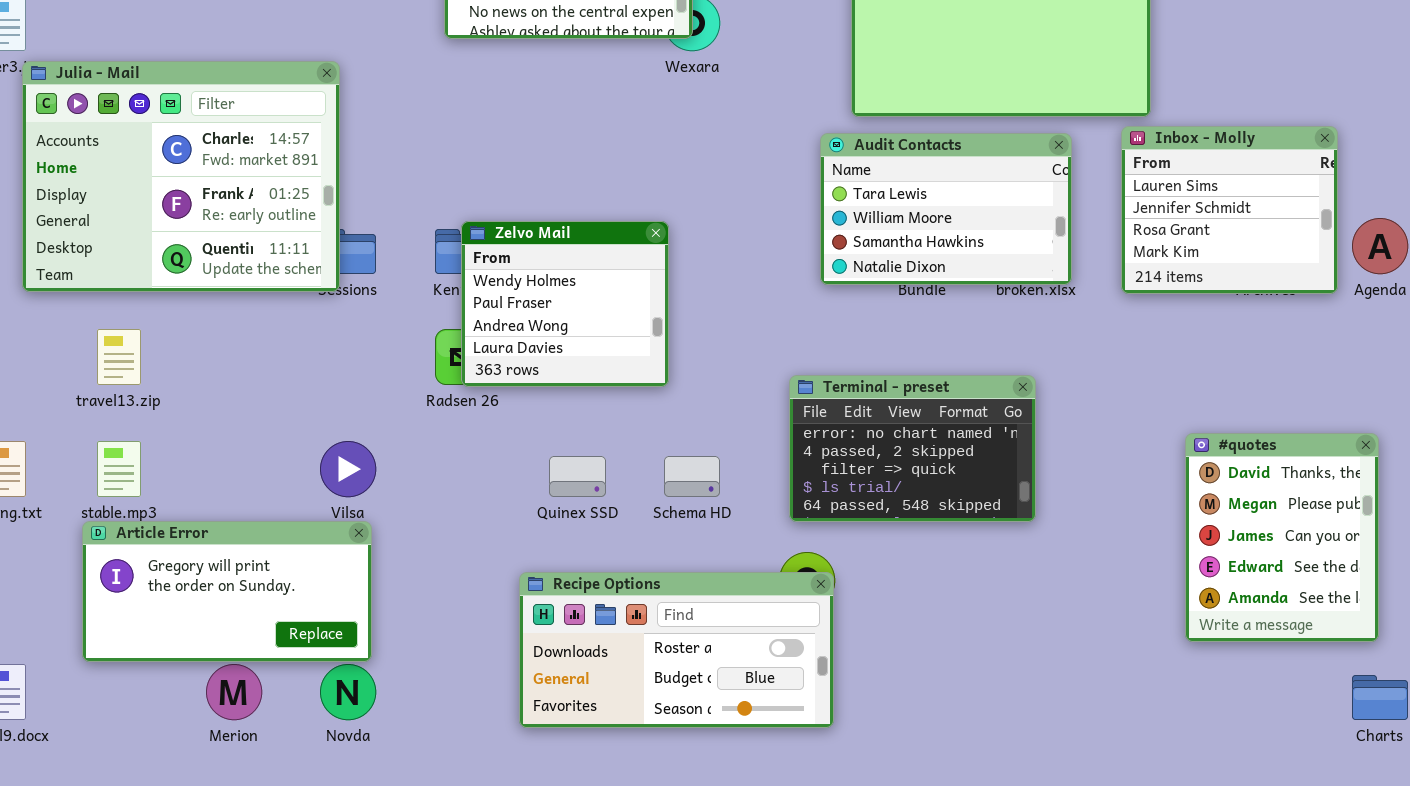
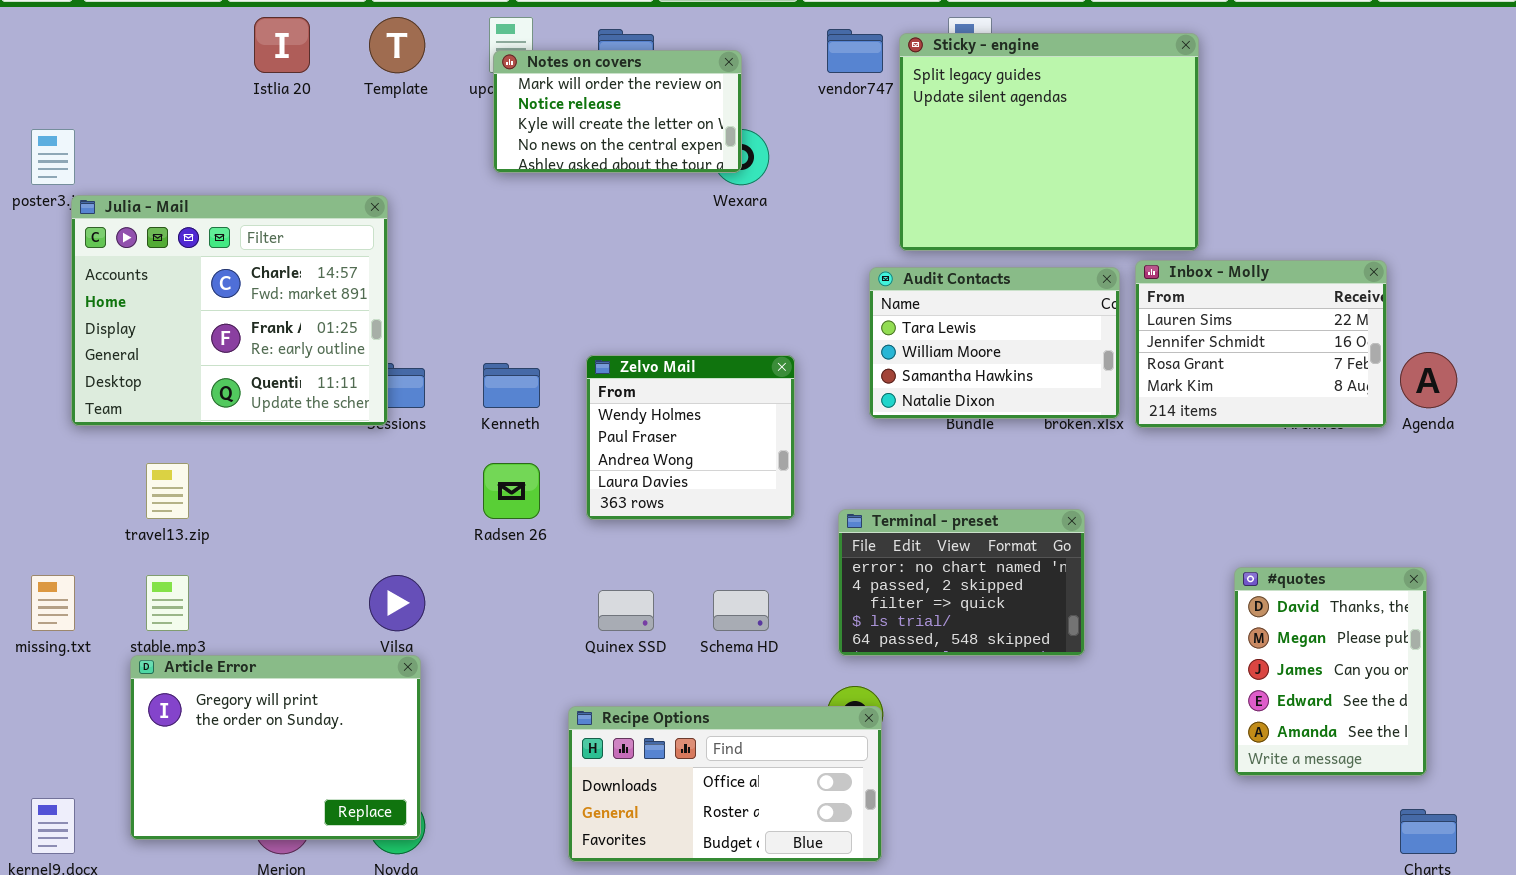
Inbox - Molly: [1121,126,1338,294] -> [1135,260,1387,428], resized
Zelvo Mail: [461,221,669,387] -> [586,355,795,520], moved
Article Error: [82,521,372,662] -> [130,655,421,840], resized
Recipe Options: [519,572,834,728] -> [568,706,882,862], scrolled up 1 row

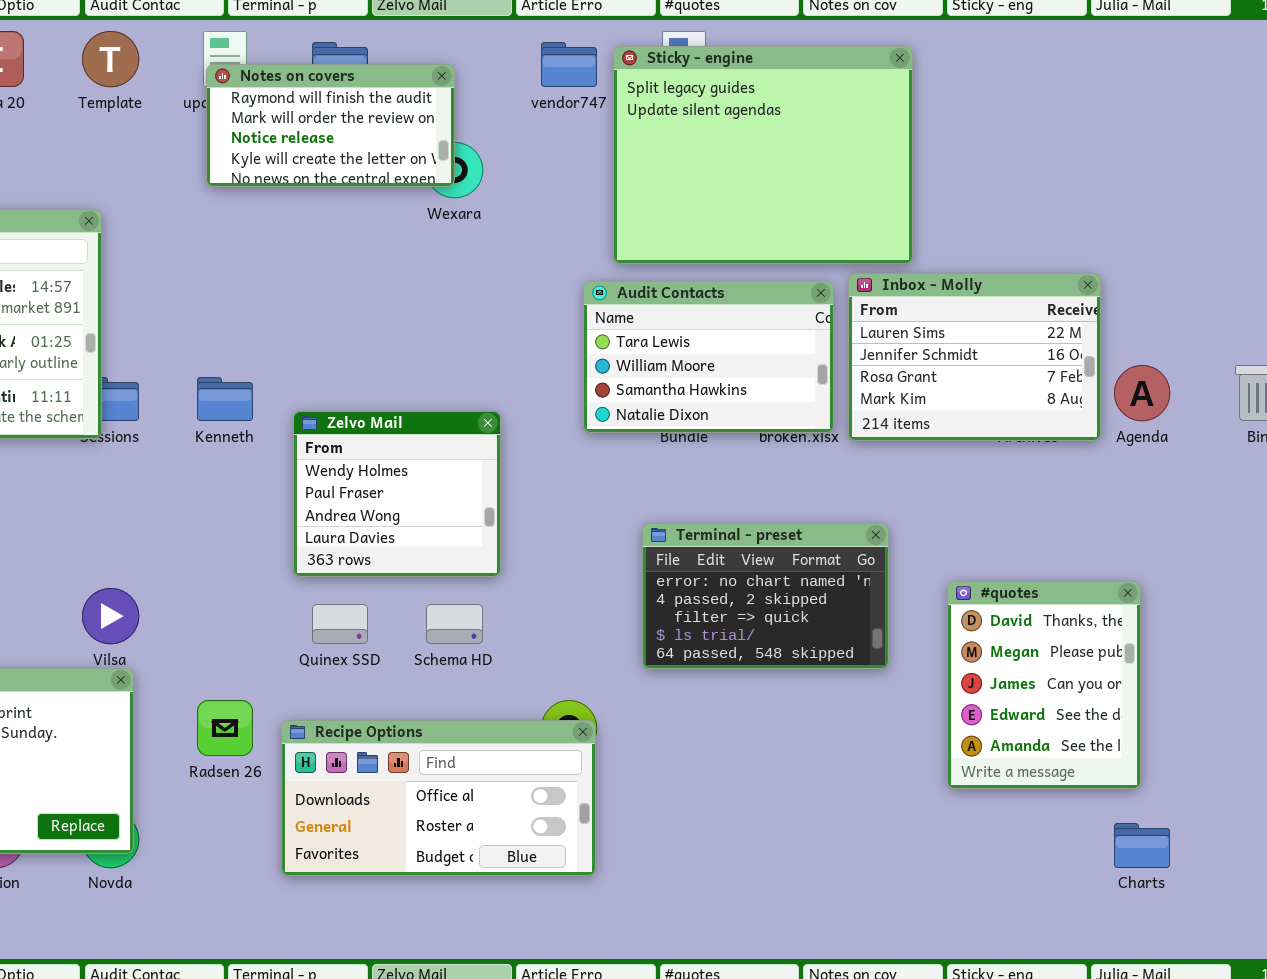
Notes on covers: [493,50,742,173] -> [206,64,455,187], scrolled up 1 row
Zelvo Mail: [586,355,795,520] -> [293,411,501,577], moved
Radsen 26: [483,463,540,519] -> [197,700,253,756], moved
Terminal - preset: [838,509,1085,656] -> [642,523,889,669], moved

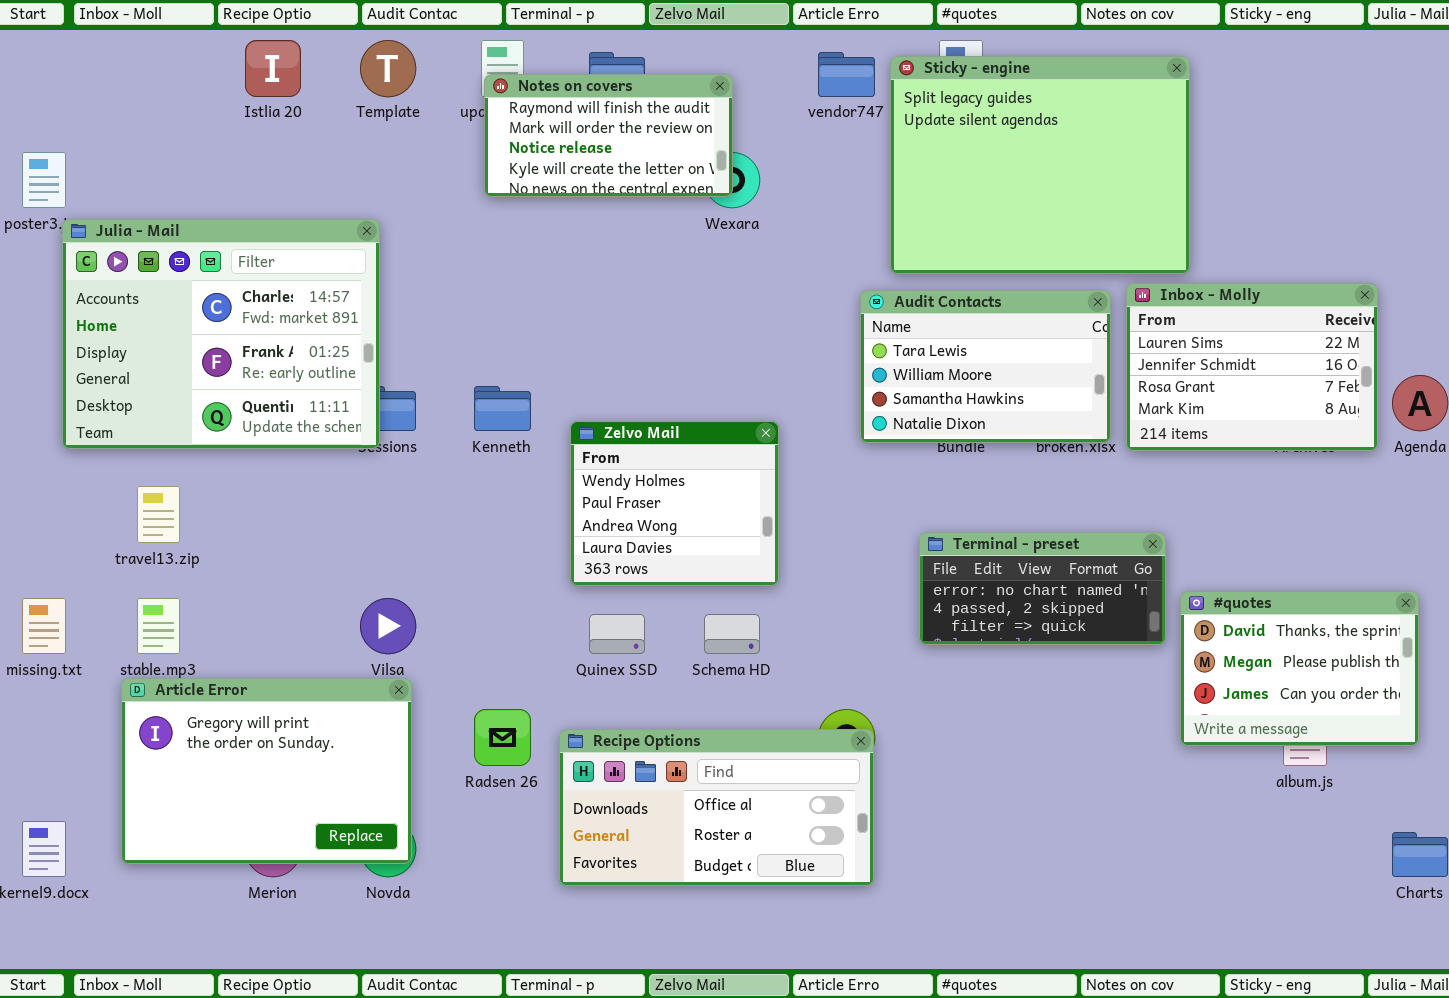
Terminal - preset: [642,523,889,669] -> [919,532,1166,645], resized
#quotes: [947,581,1141,789] -> [1180,591,1419,746], resized

